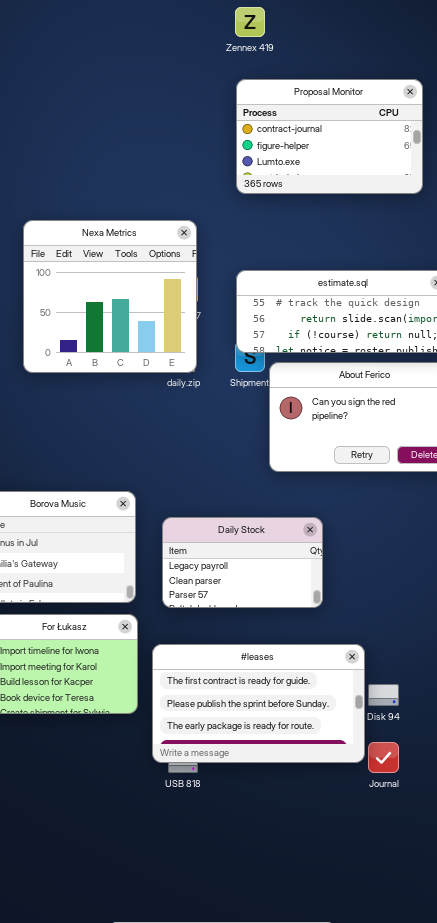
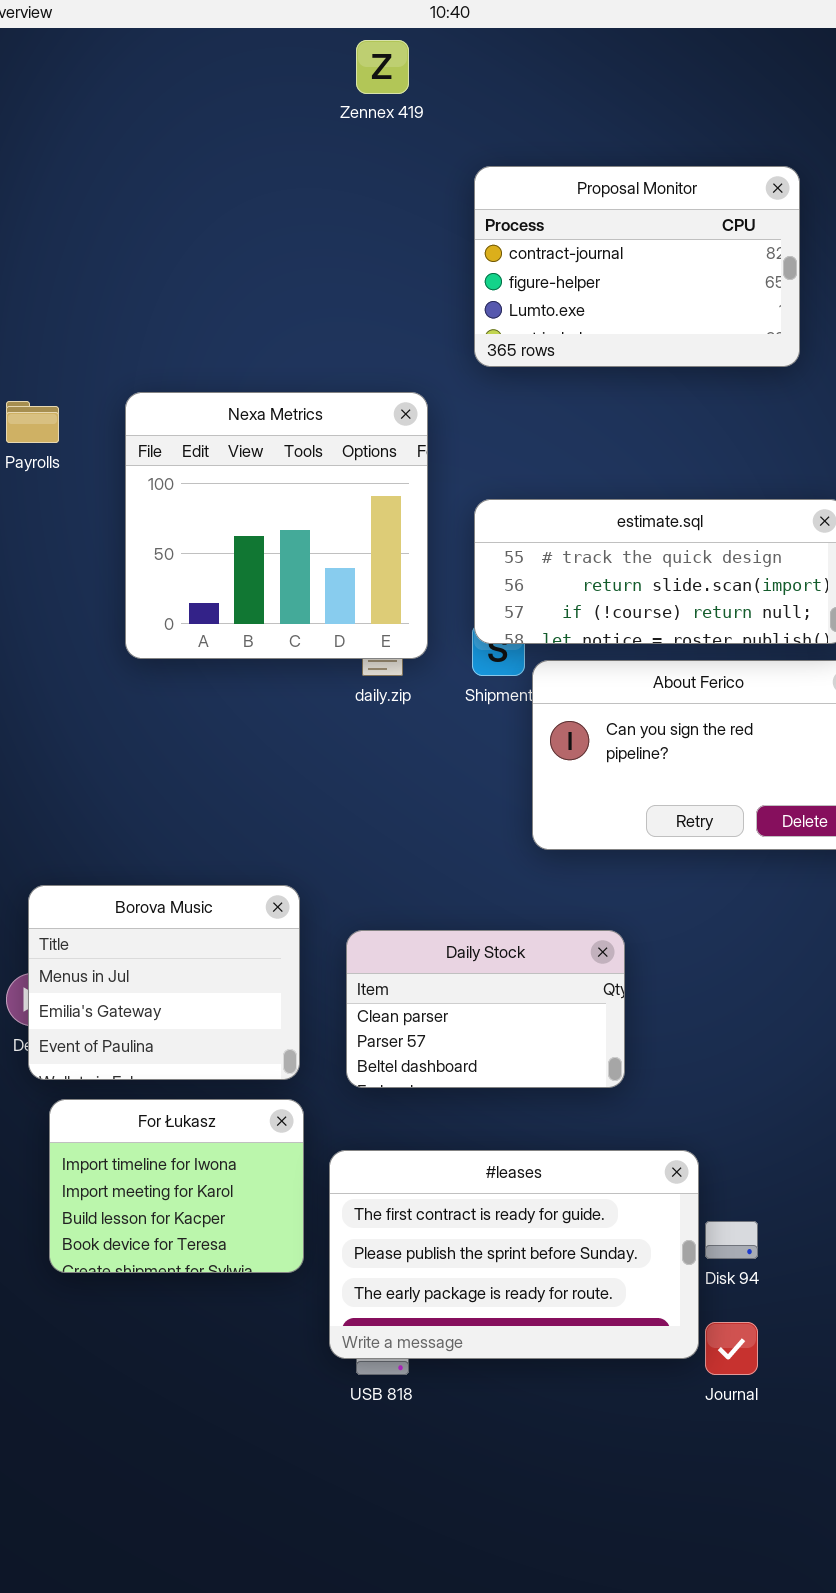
Zennex 419: [235,7,265,37] -> [356,40,409,94], moved
Nexa Metrics: [23,220,197,373] -> [125,392,428,659], moved
Daily Stock: [162,517,323,608] -> [346,930,625,1088], scrolled down 1 row

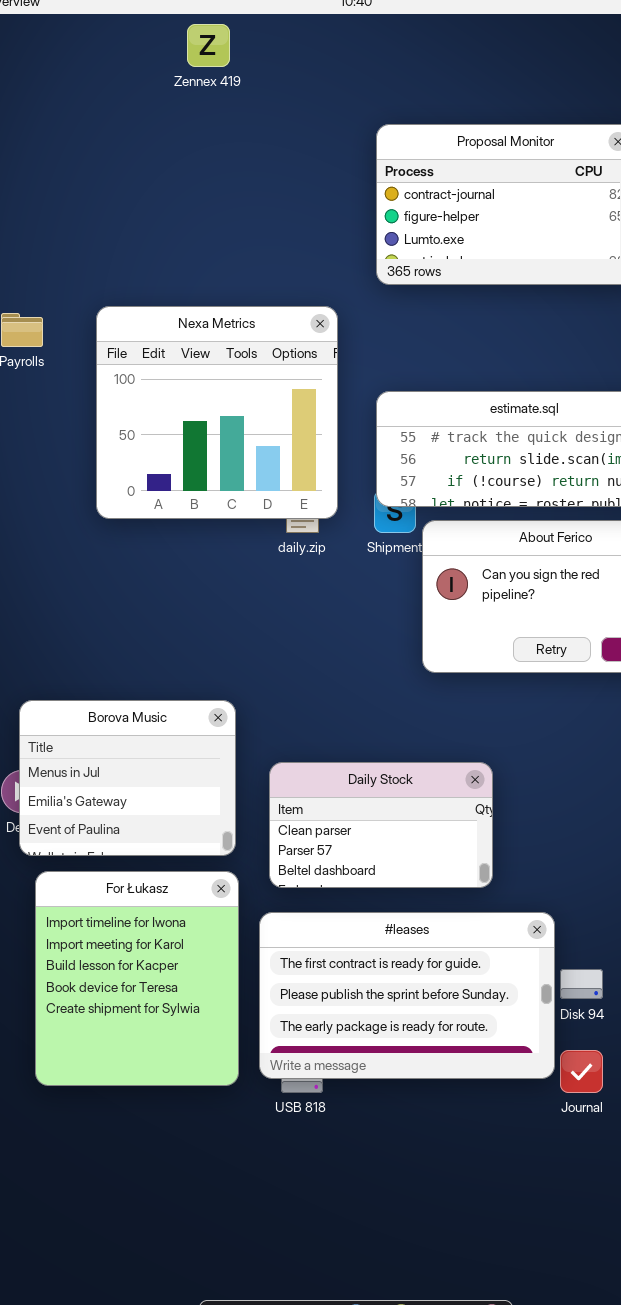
Zennex 419: [356,40,409,94] -> [187,24,230,67], moved
Daily Stock: [346,930,625,1088] -> [269,762,493,888], moved
For Łukasz: [49,1099,304,1273] -> [35,871,239,1086], resized

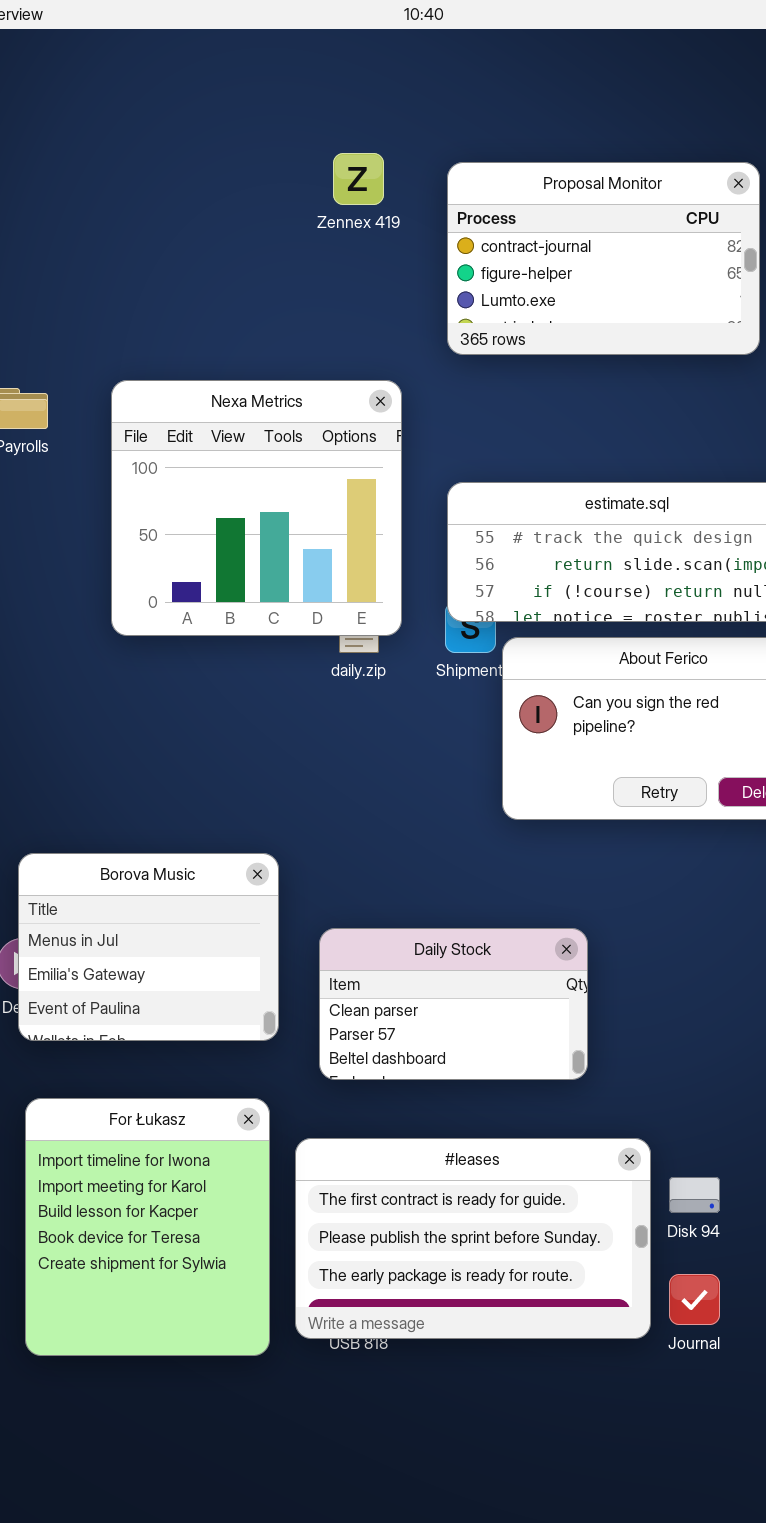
Zennex 419: [187,24,230,67] -> [333,153,384,205], moved
For Łukasz: [35,871,239,1086] -> [25,1098,270,1356], moved
#leases: [259,912,555,1079] -> [295,1138,651,1339], moved

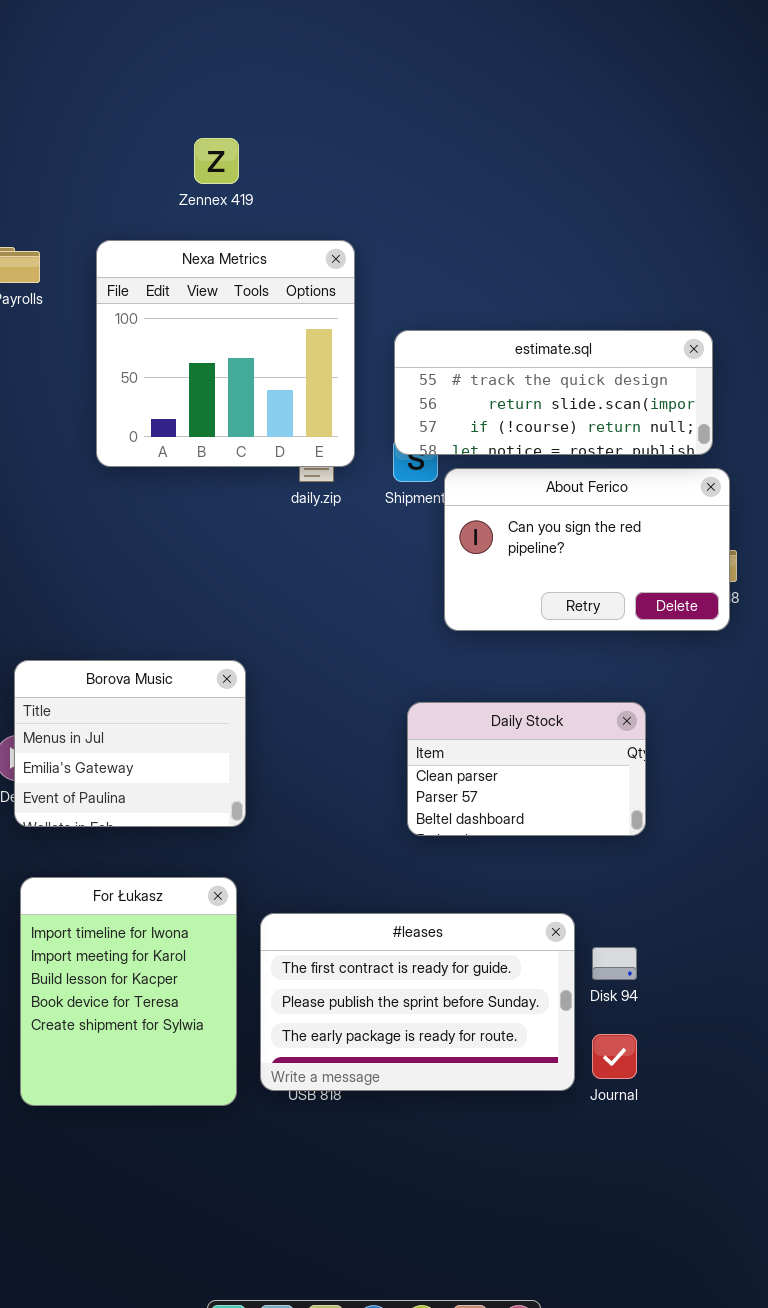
Zennex 419: [333,153,384,205] -> [194,138,239,184], moved
Proposal Monitor: [447,162,760,355] -> none, closed
Daily Stock: [319,928,588,1080] -> [407,702,646,836], moved

